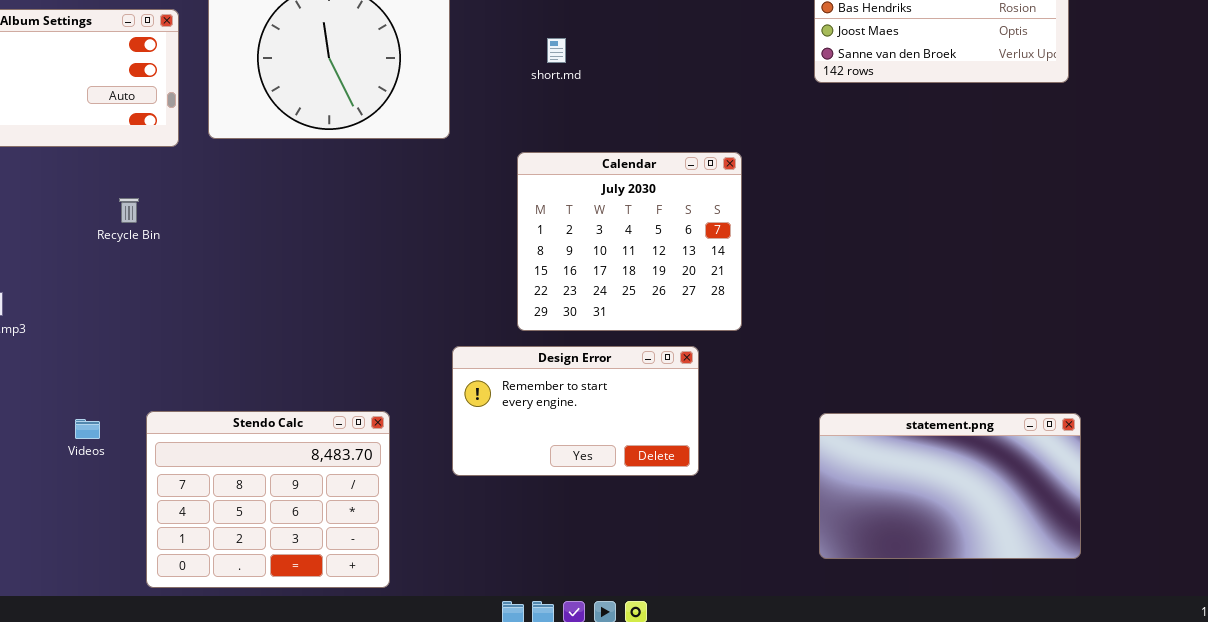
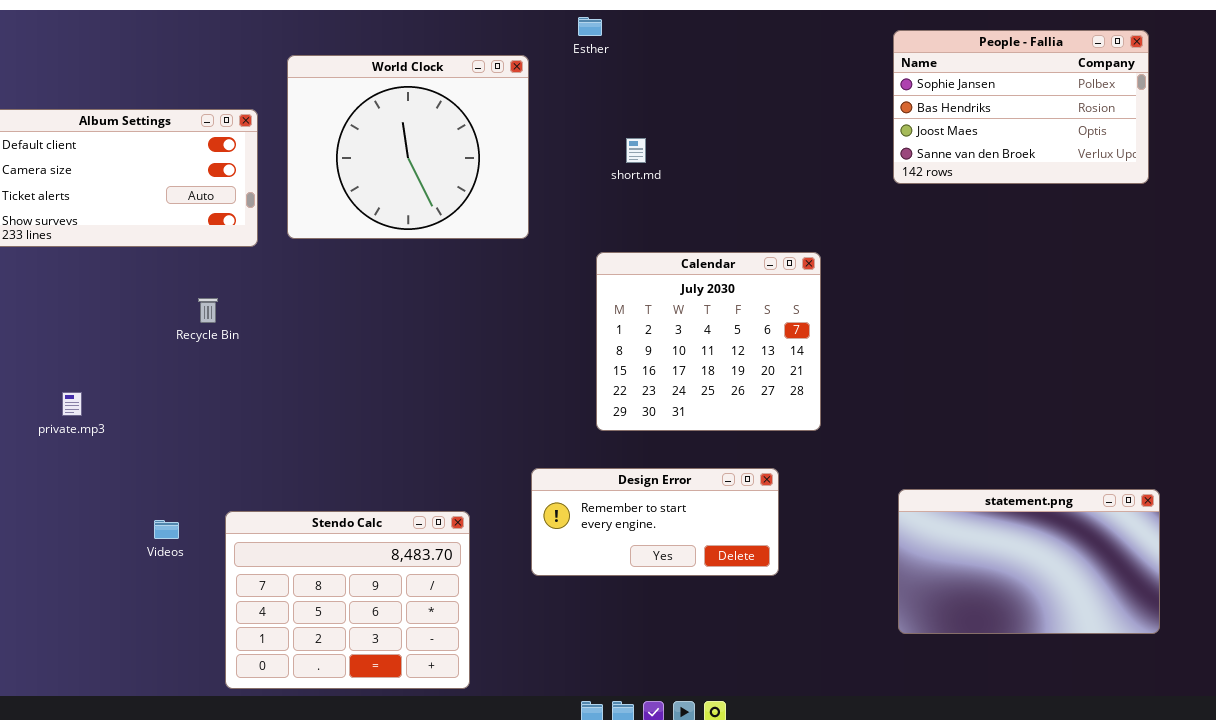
Design Error: [452,346,699,476] -> [531,468,779,576], resized
statement.png: [819,413,1081,559] -> [898,489,1160,634], moved

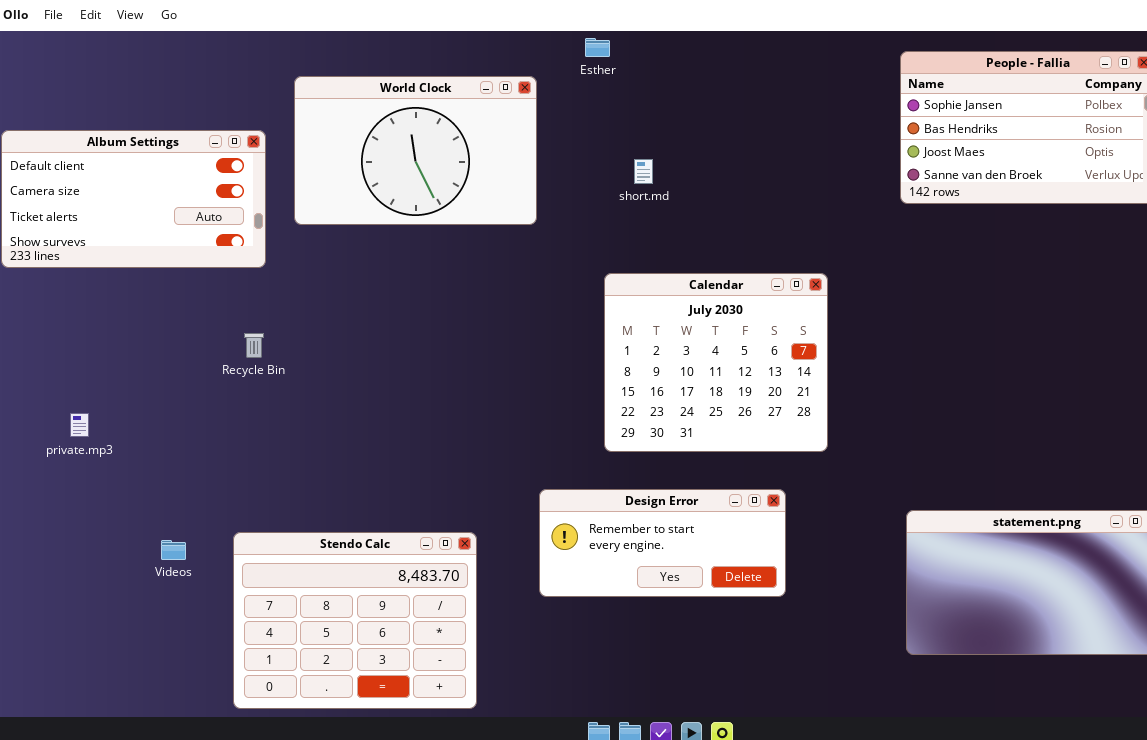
World Clock: [287,55,529,239] -> [294,76,537,225], resized
Recycle Bin: [198,298,218,323] -> [244,333,264,358], moved

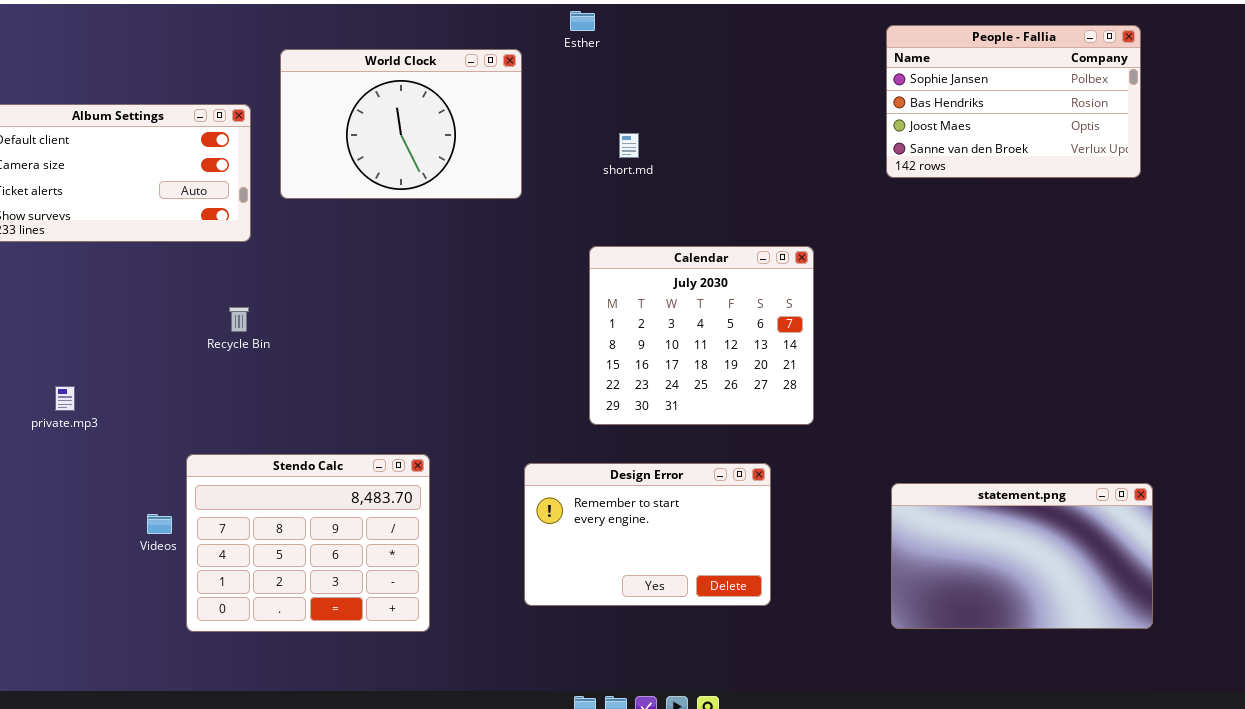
Design Error: [539,489,786,597] -> [524,463,771,606], resized
Stendo Calc: [233,532,477,709] -> [186,454,430,632], moved

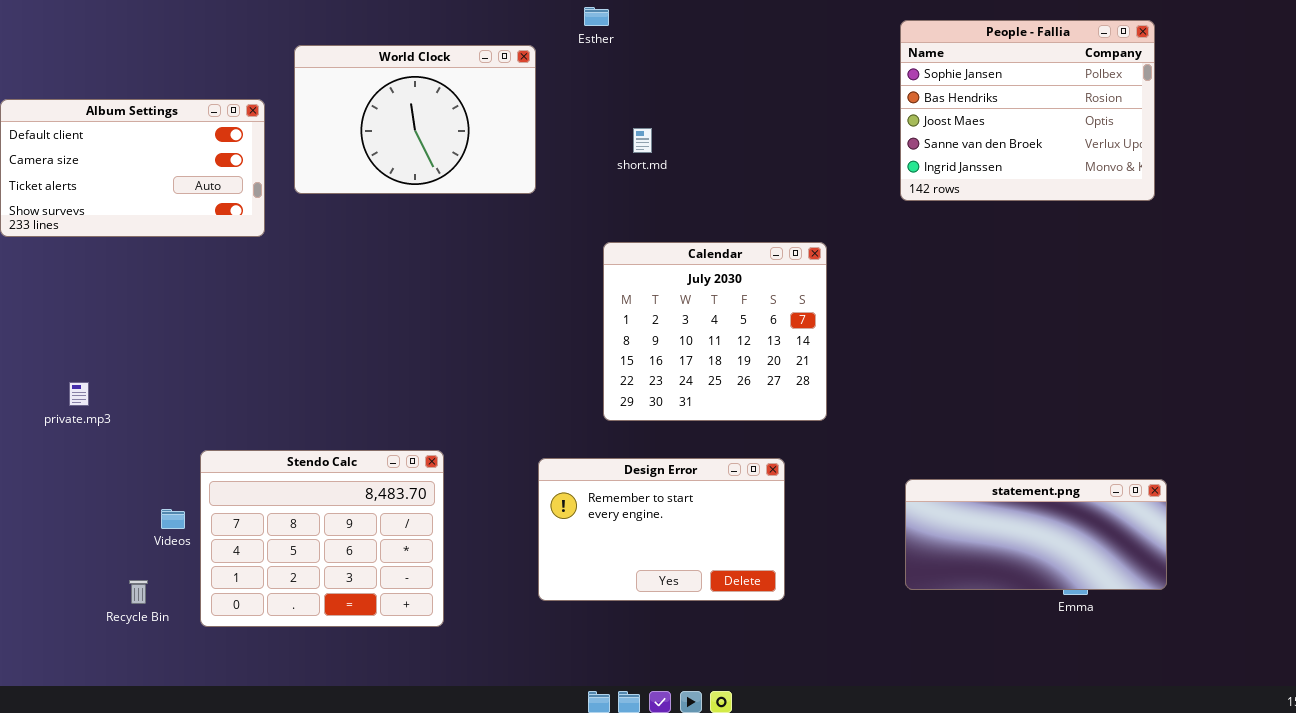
People - Fallia: [886,25,1141,178] -> [900,20,1155,201], resized
Recycle Bin: [229,307,249,332] -> [129,580,148,604], moved
statement.png: [891,483,1153,629] -> [905,479,1167,590], resized

